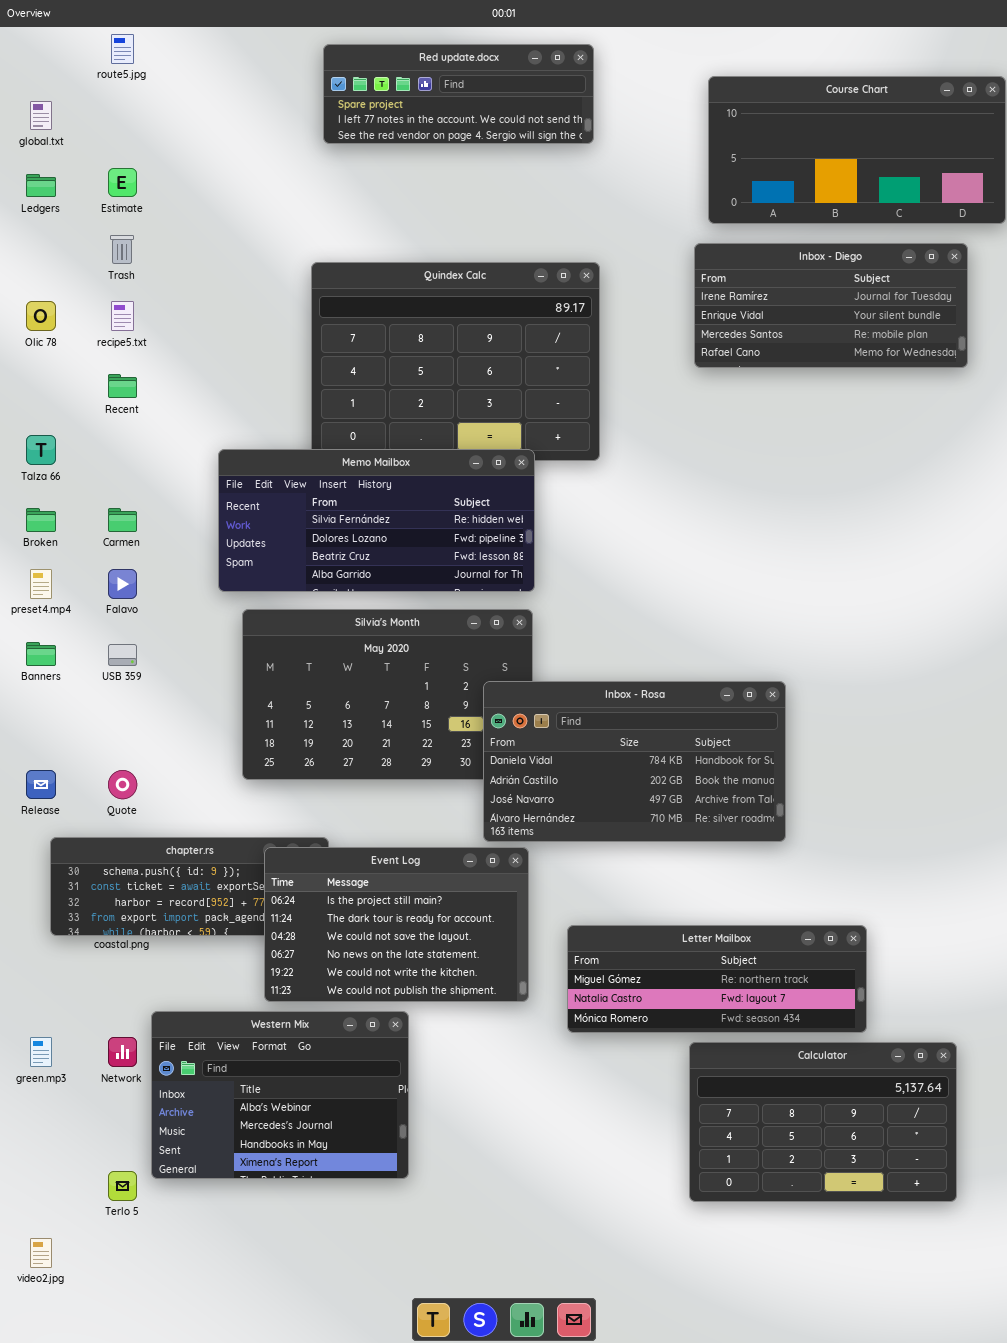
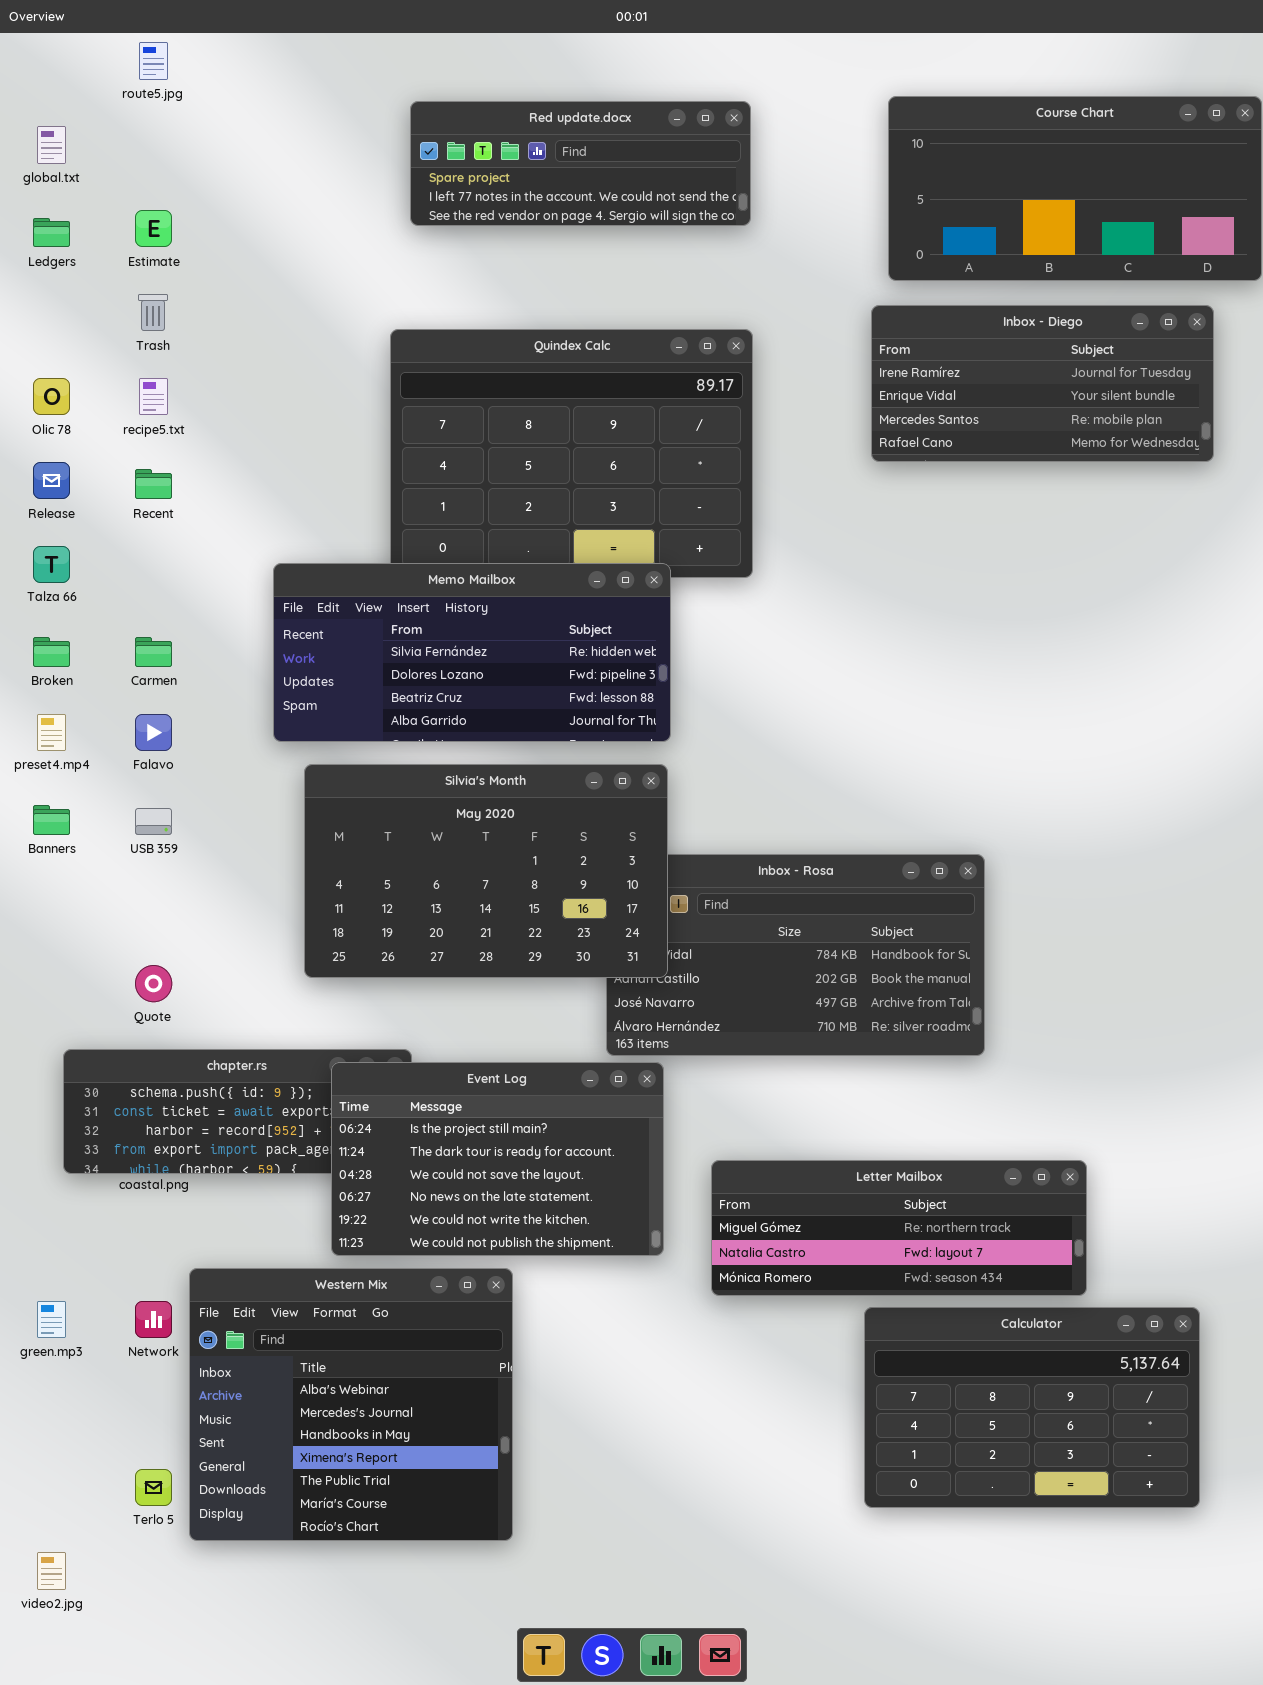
Red update.docx: [323,44,594,144] -> [410,101,751,226], moved
Silvia's Month: [242,609,533,780] -> [304,764,668,978], raised
Release: [26,770,56,799] -> [33,462,70,499], moved
Western Mix: [151,1011,409,1179] -> [189,1268,513,1541], resized

